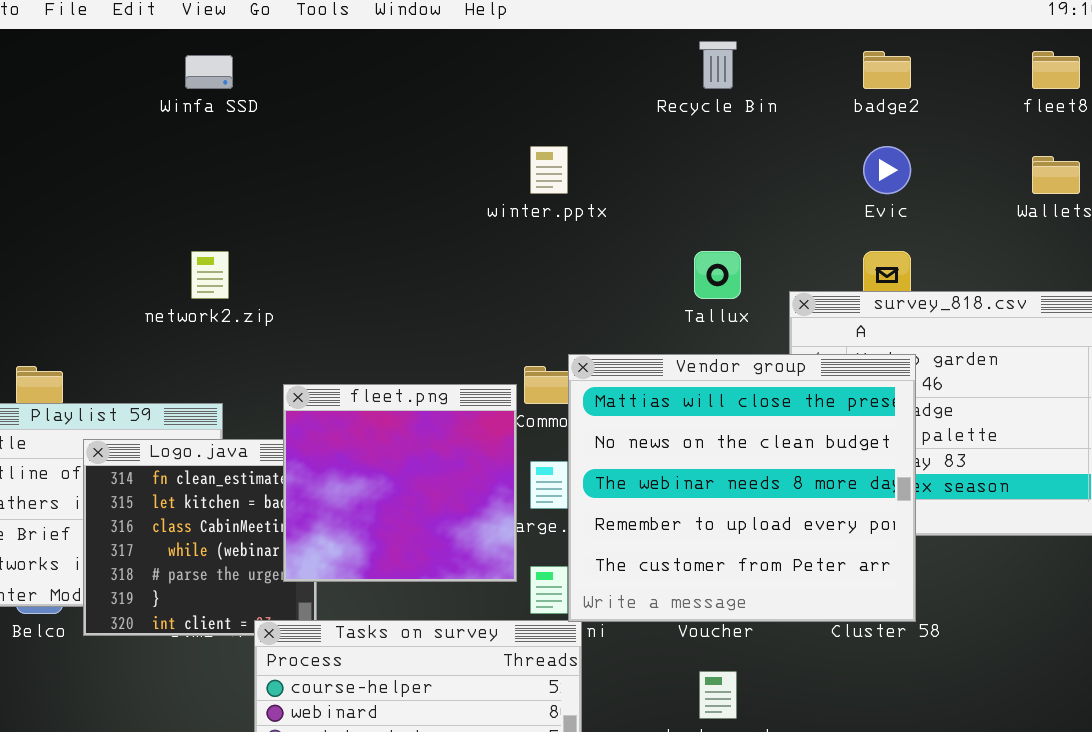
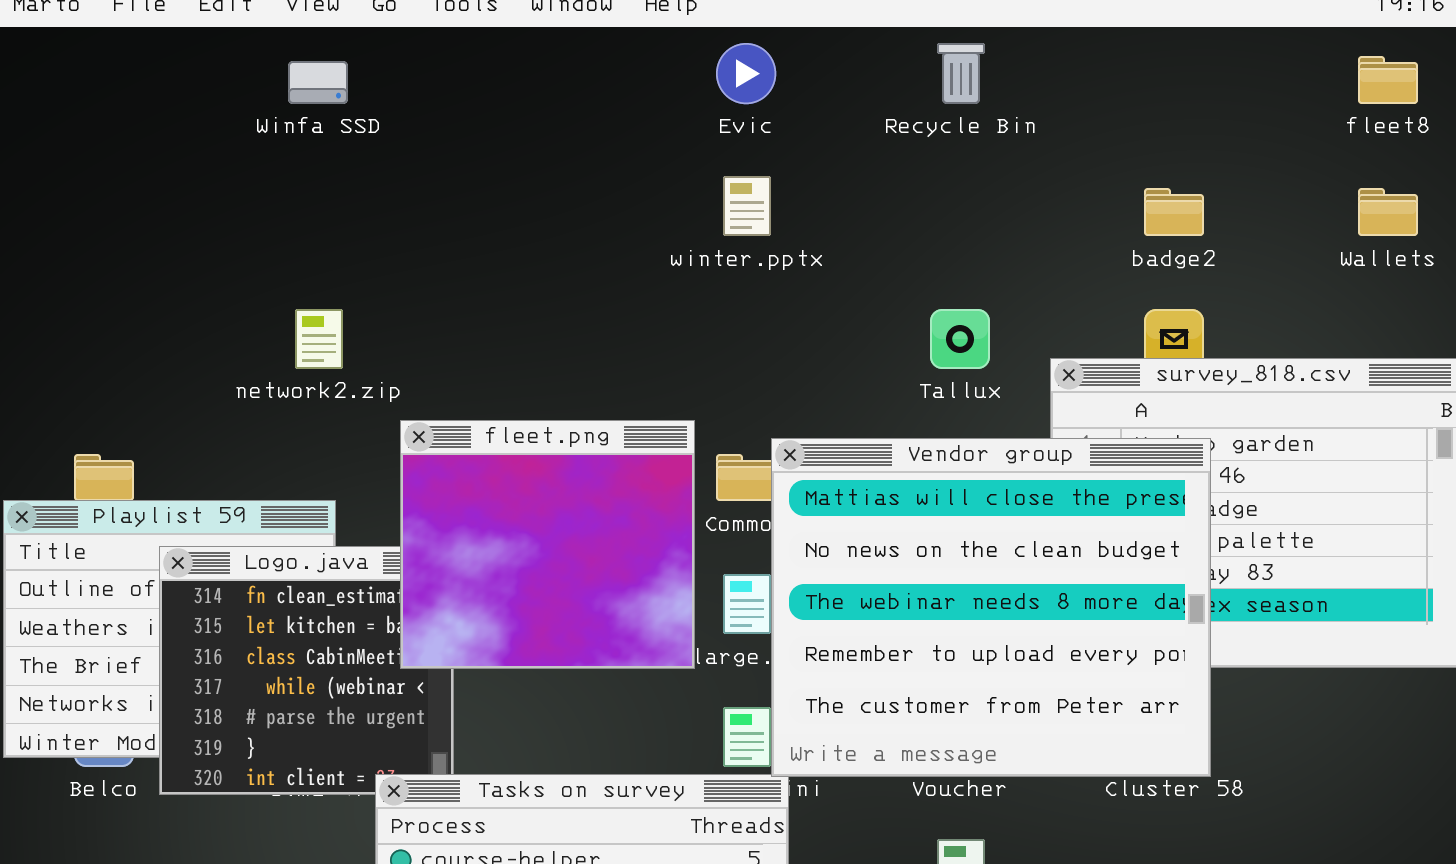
badge2: [863,51,911,89] -> [1144,188,1204,236], moved
Evic: [863,146,911,194] -> [716,43,776,104], moved
fleet.png: [283,384,517,582] -> [400,420,695,669], moved

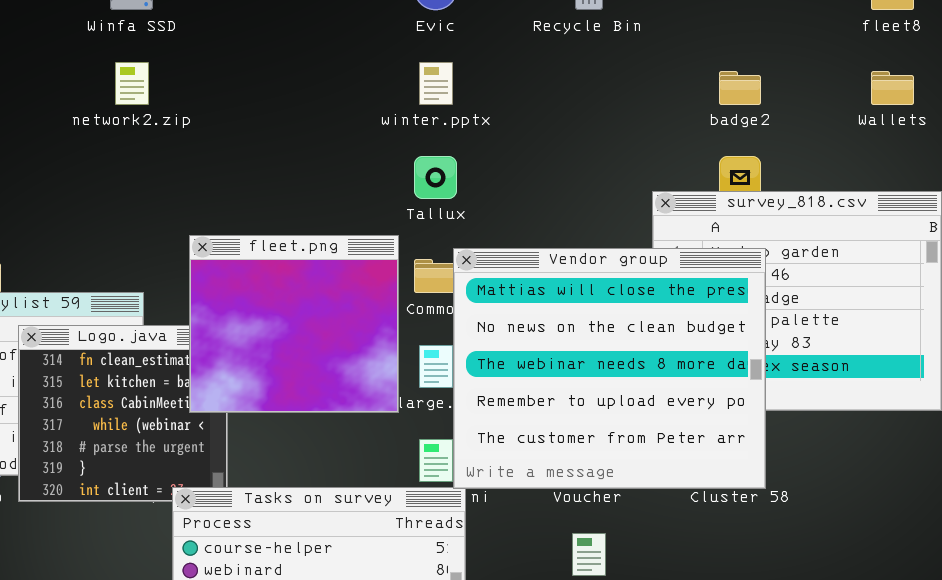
network2.zip: [295,309,343,369] -> [115,62,149,105], moved
Tallux: [930,309,990,369] -> [414,156,457,199], moved

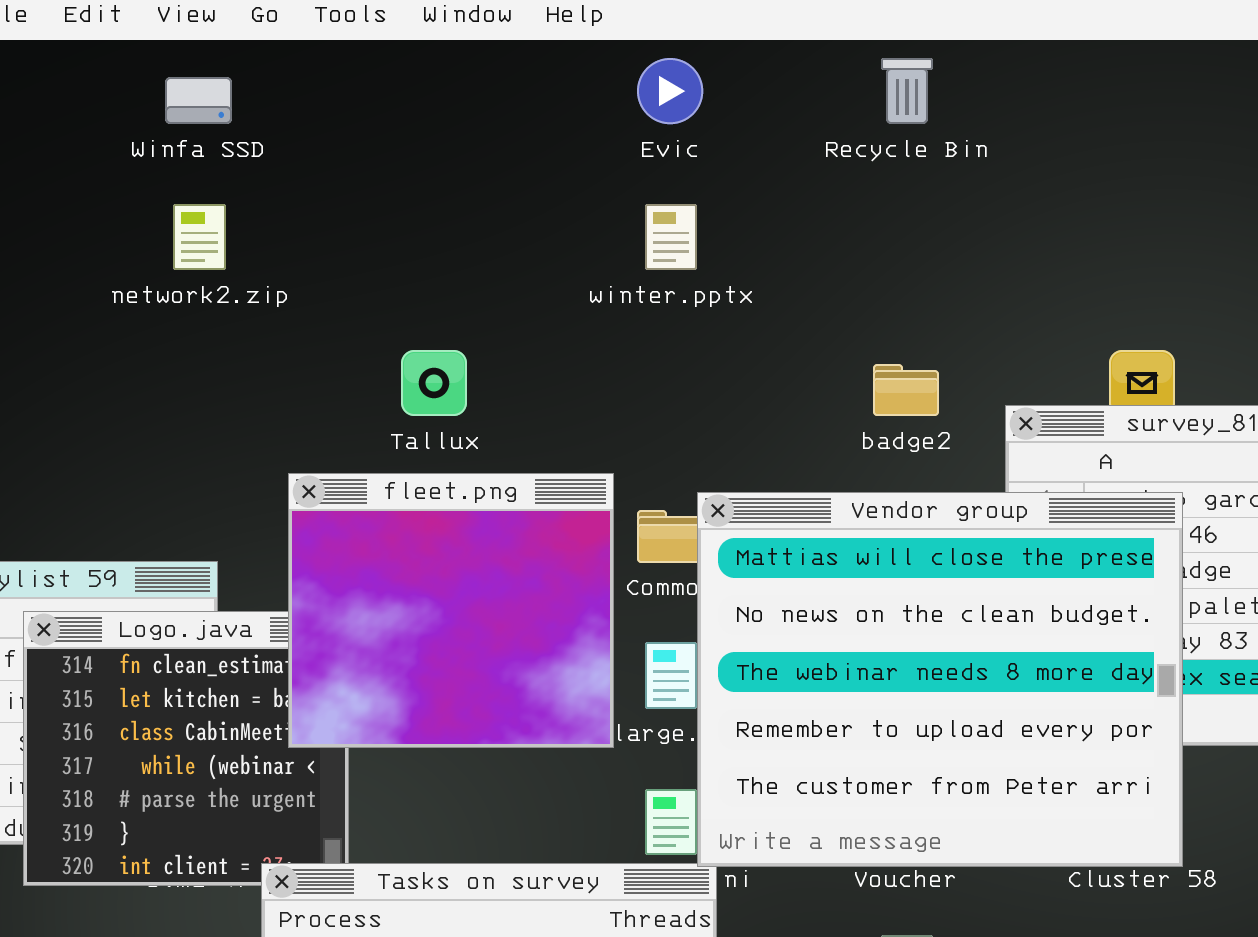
badge2: [719,71,761,105] -> [873,364,939,416], moved
Tallux: [414,156,457,199] -> [401,350,467,416], moved

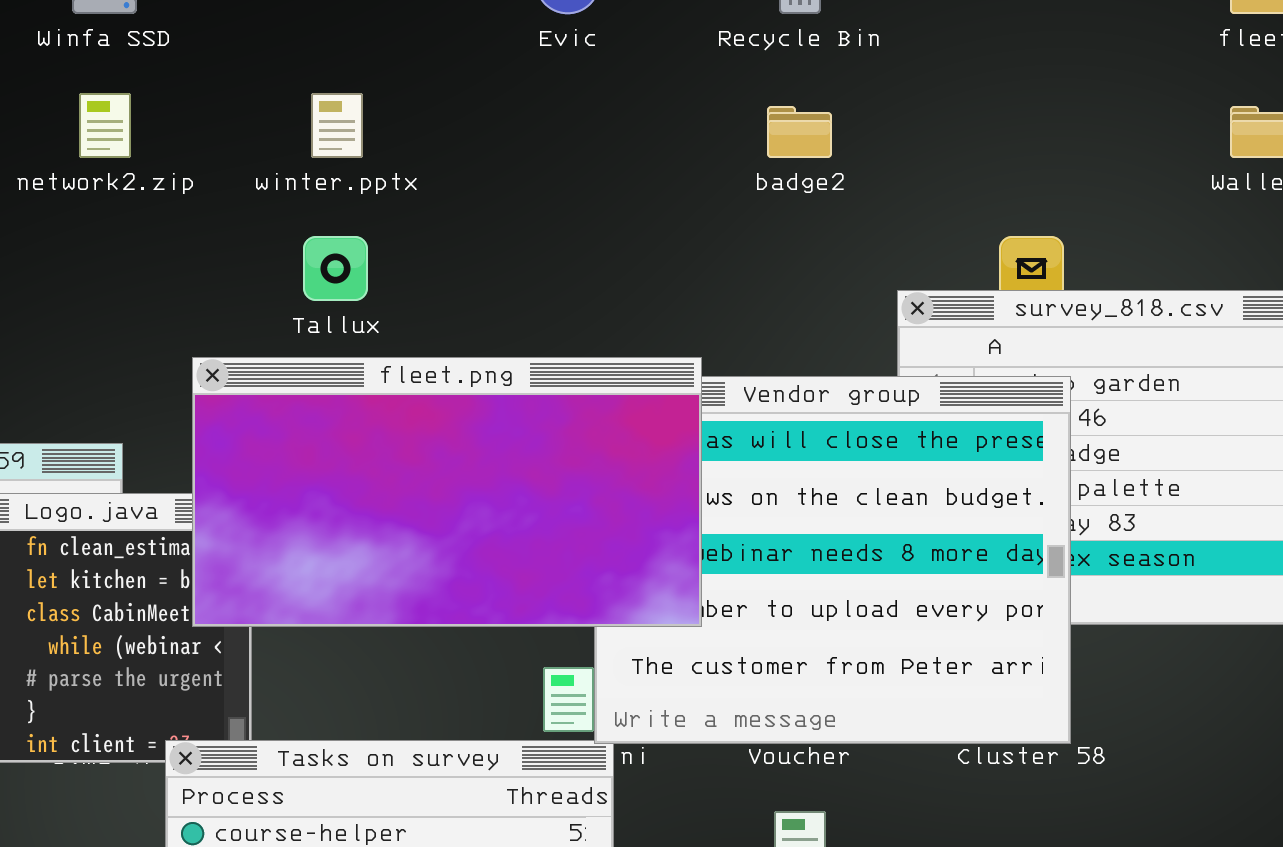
winter.pptx: [645,204,697,270] -> [311,93,363,158], moved
badge2: [873,364,939,416] -> [767,106,832,158], moved
fleet.png: [288,473,614,748] -> [192,357,702,627], resized

